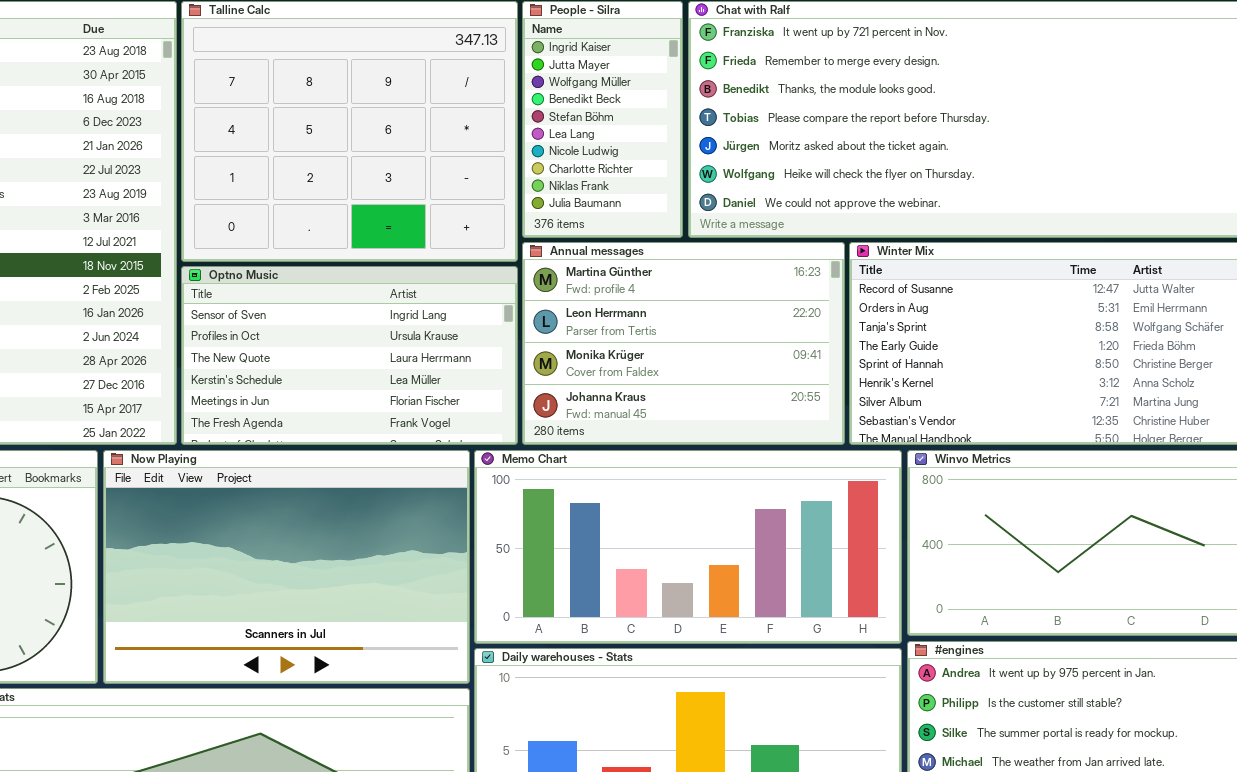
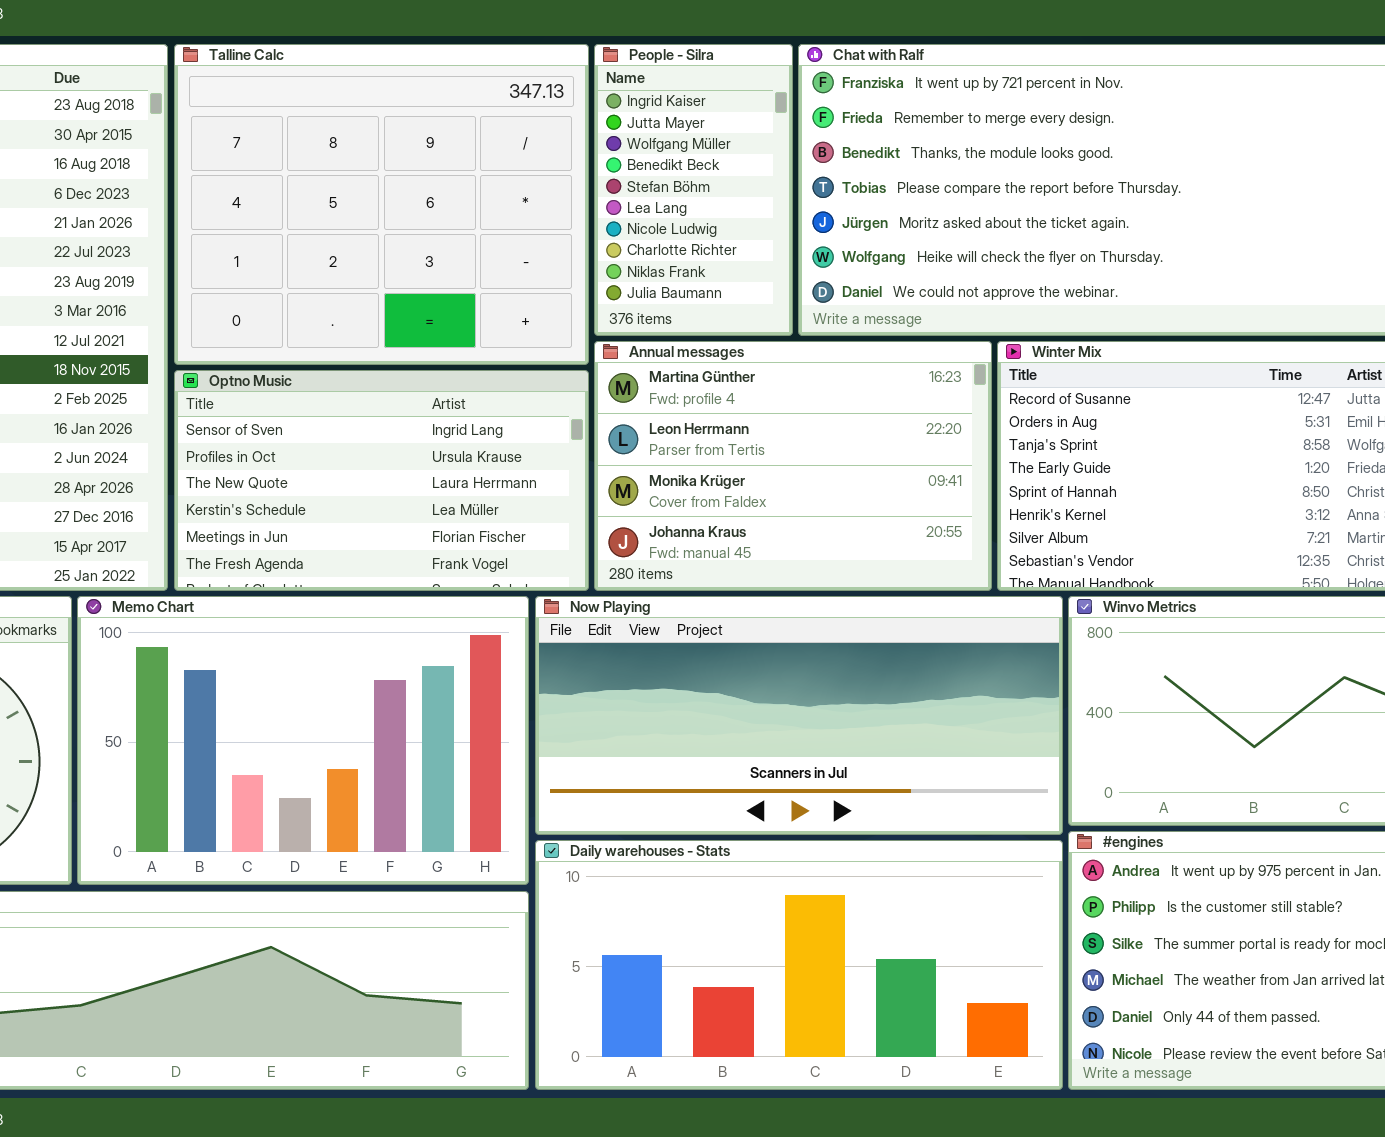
Now Playing: [103,450,470,684] -> [535,596,1063,835], moved, resized
Memo Chart: [474,450,902,644] -> [77,596,529,885], moved, resized

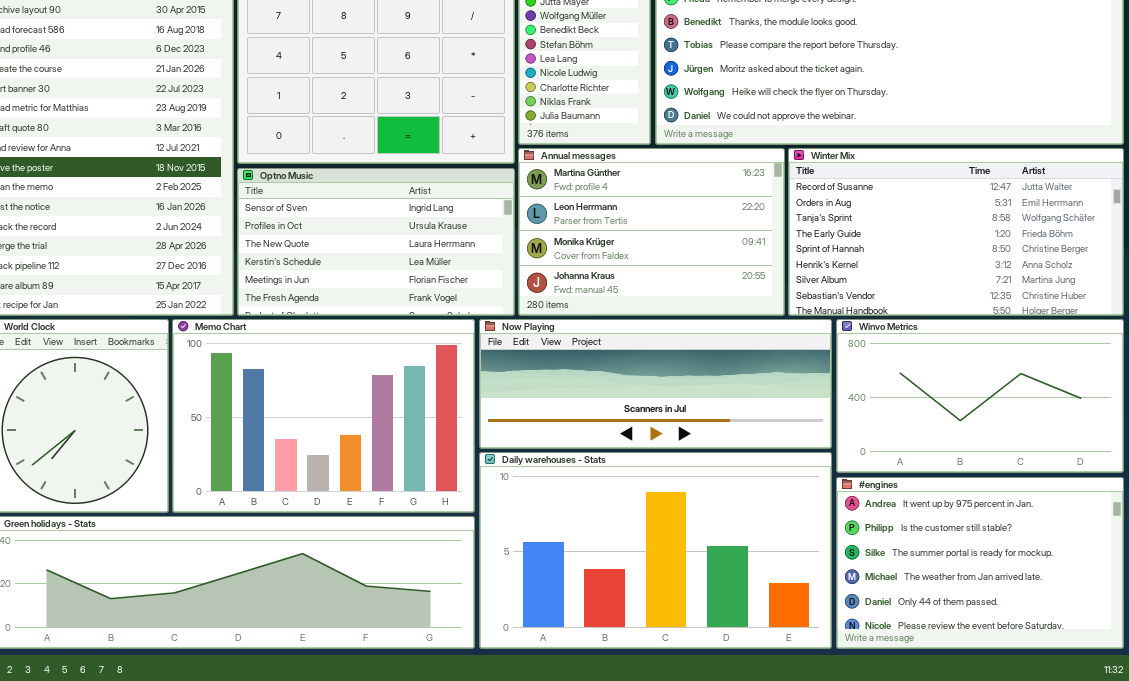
Now Playing: [535,596,1063,835] -> [479,319,832,449], resized
Daily warehouses - Stats: [535,840,1063,1090] -> [479,452,832,649], resized

